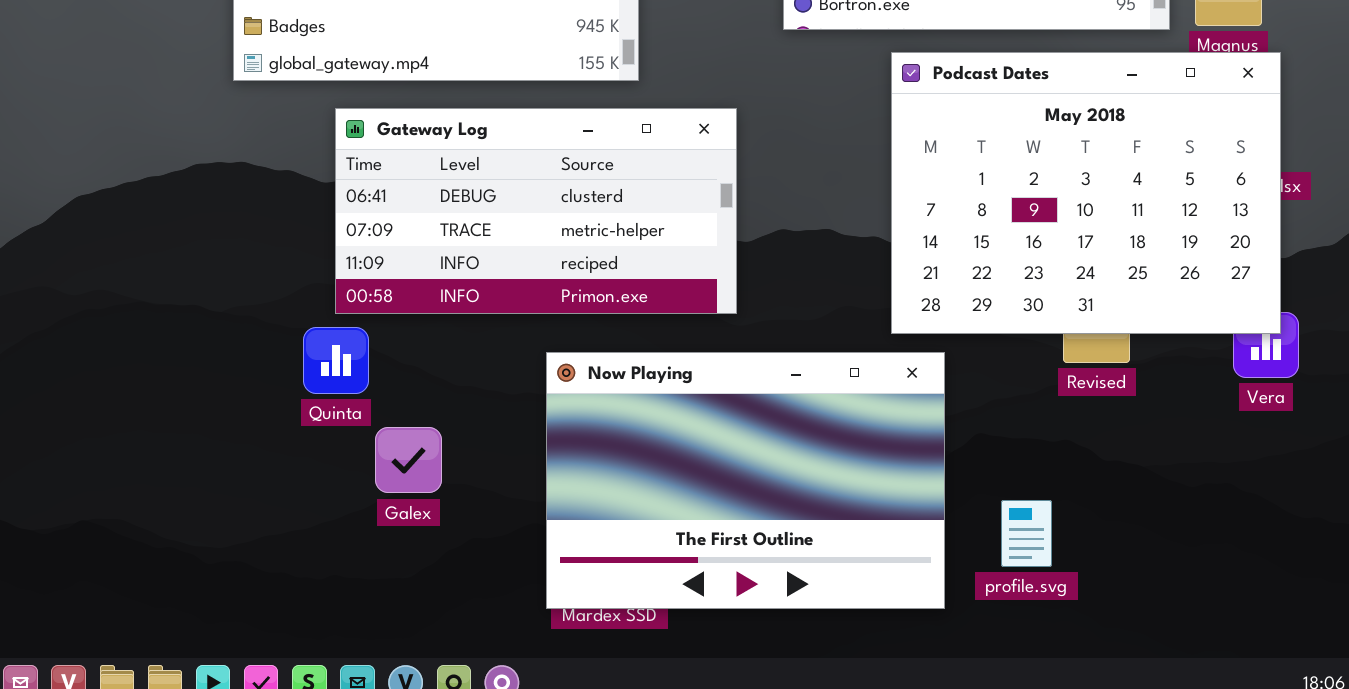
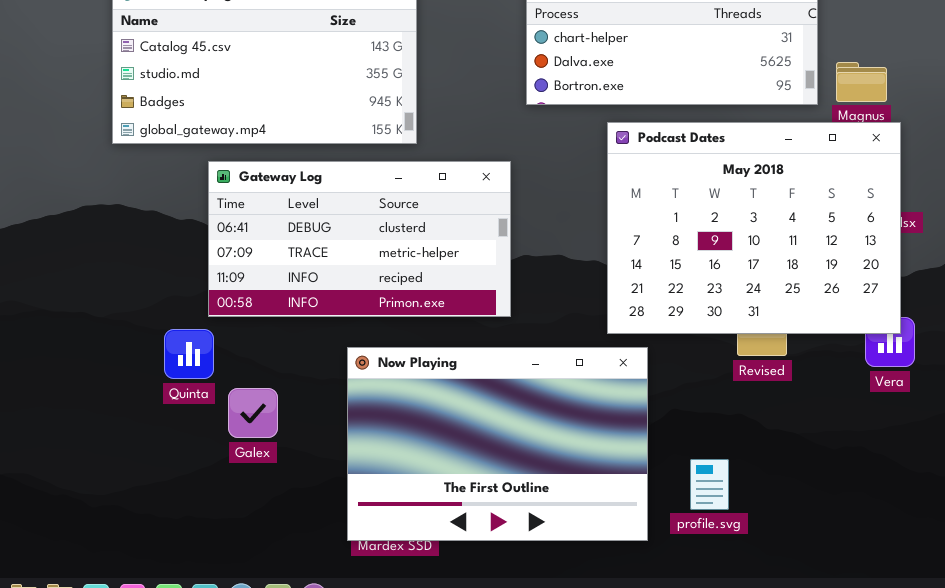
Gateway Log: [335,108,737,314] -> [208,161,511,317], moved
Galex: [375,427,442,493] -> [228,388,278,438], moved

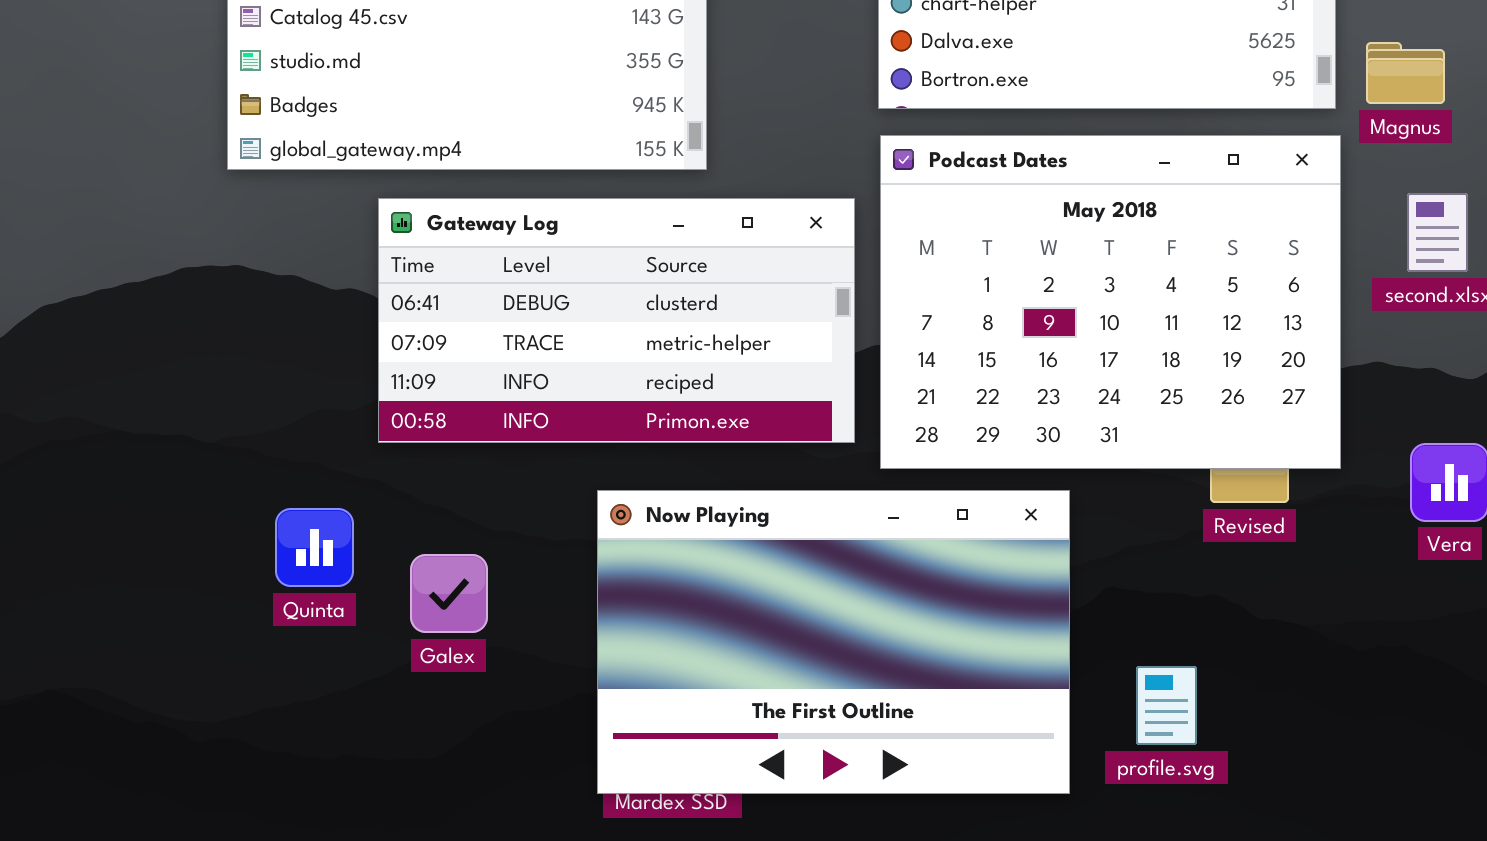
Podcast Dates: [607,122,901,334] -> [880,135,1341,469], moved
Quinta: [164,329,214,379] -> [275,508,354,587], moved

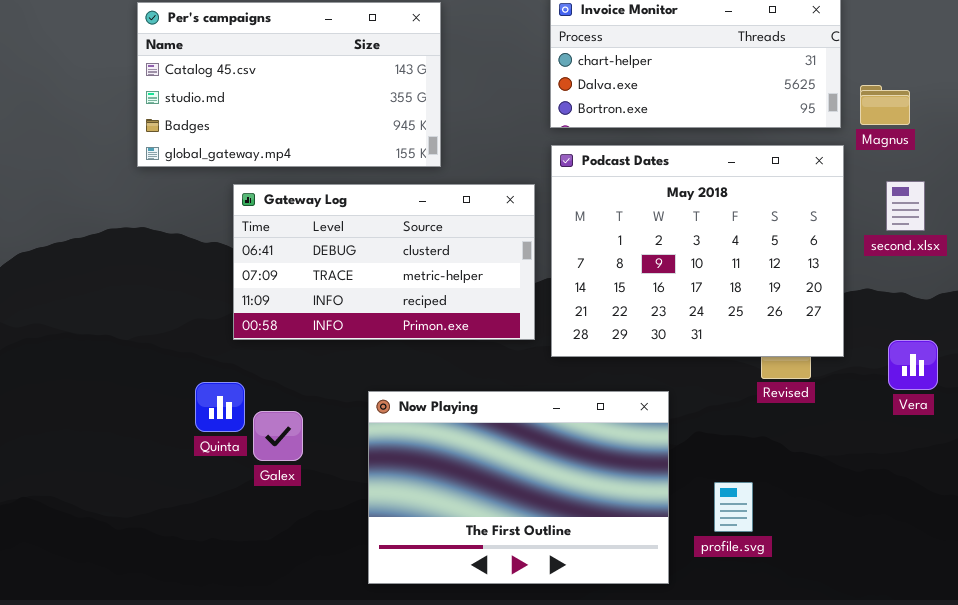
Now Playing: [597,490,1070,794] -> [368,391,669,584], moved
Quinta: [275,508,354,587] -> [195,382,245,432], moved

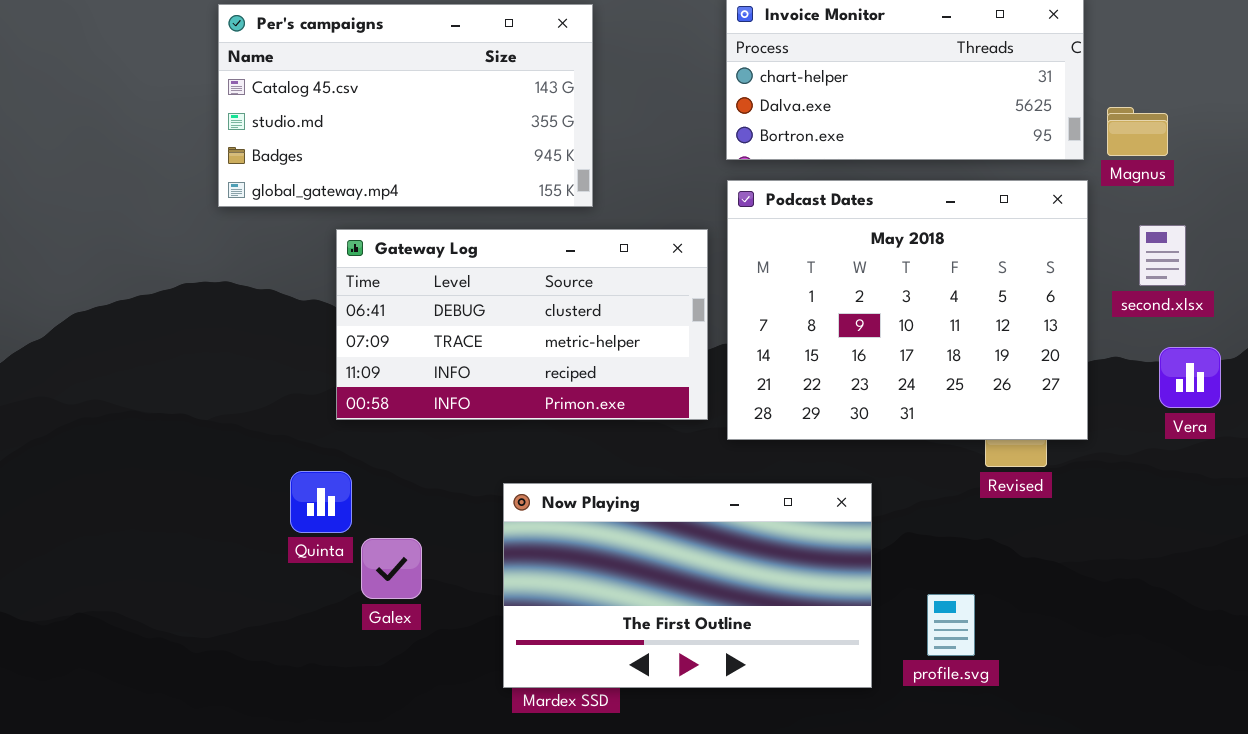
Vera: [888,340,938,390] -> [1159,347,1221,408], moved
Now Playing: [368,391,669,584] -> [503,483,872,688], resized
Galex: [253,411,303,461] -> [361,538,422,599], moved

